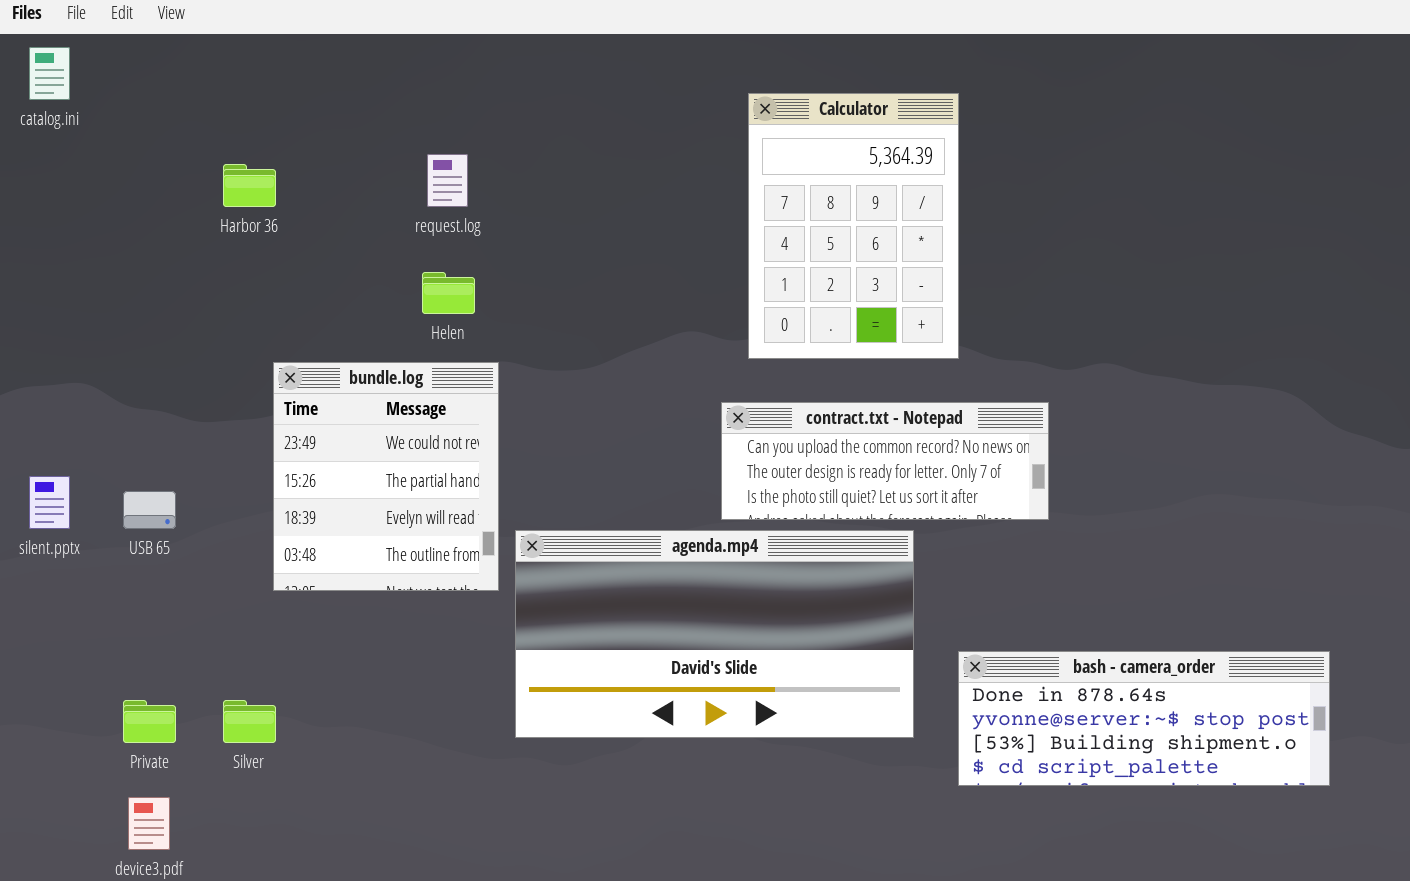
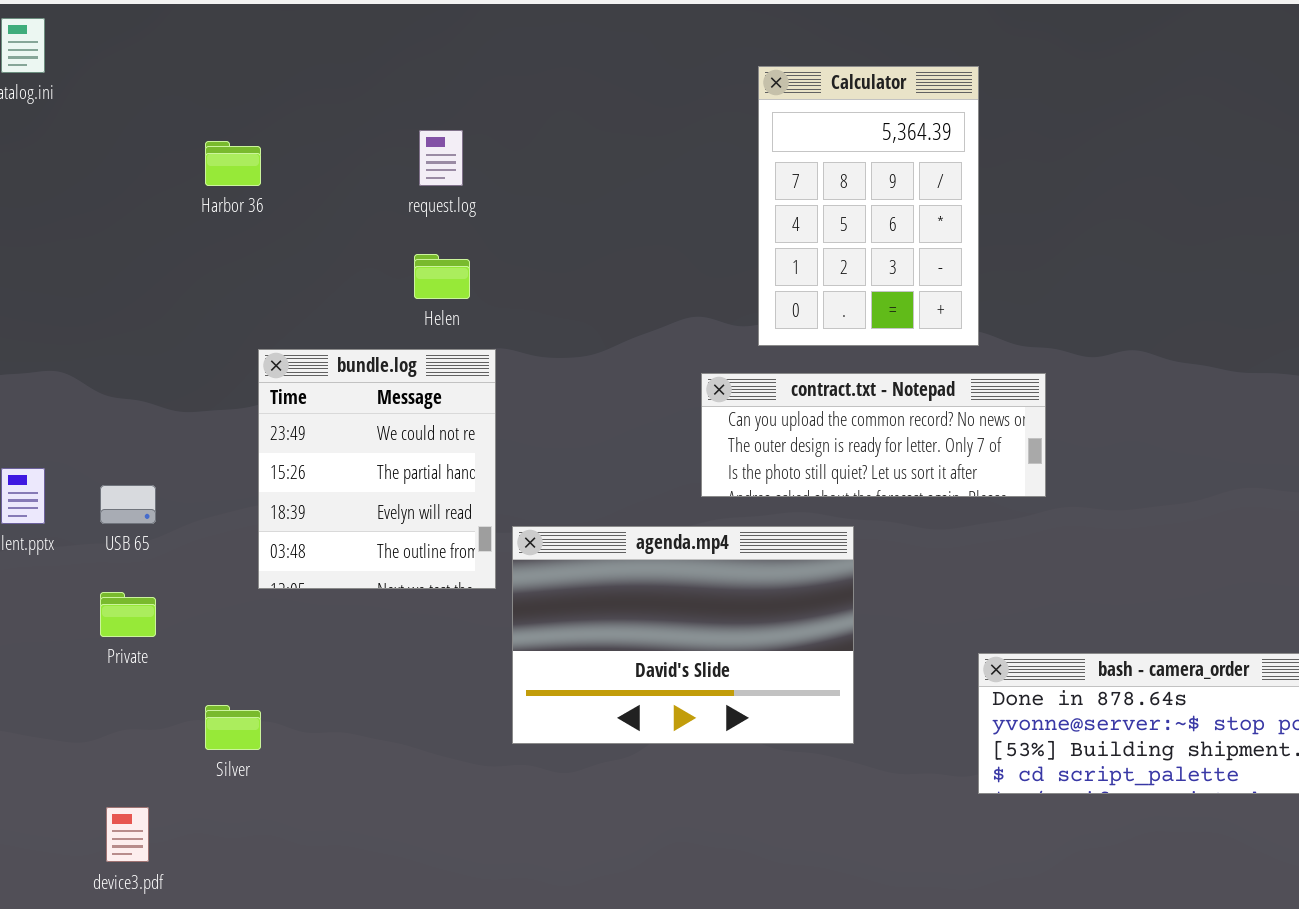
contract.txt - Notepad: [721,402,1049,520] -> [701,373,1046,497], moved
agenda.mp4: [515,530,914,738] -> [512,526,854,744], resized
Private: [123,700,176,743] -> [100,592,156,637], moved

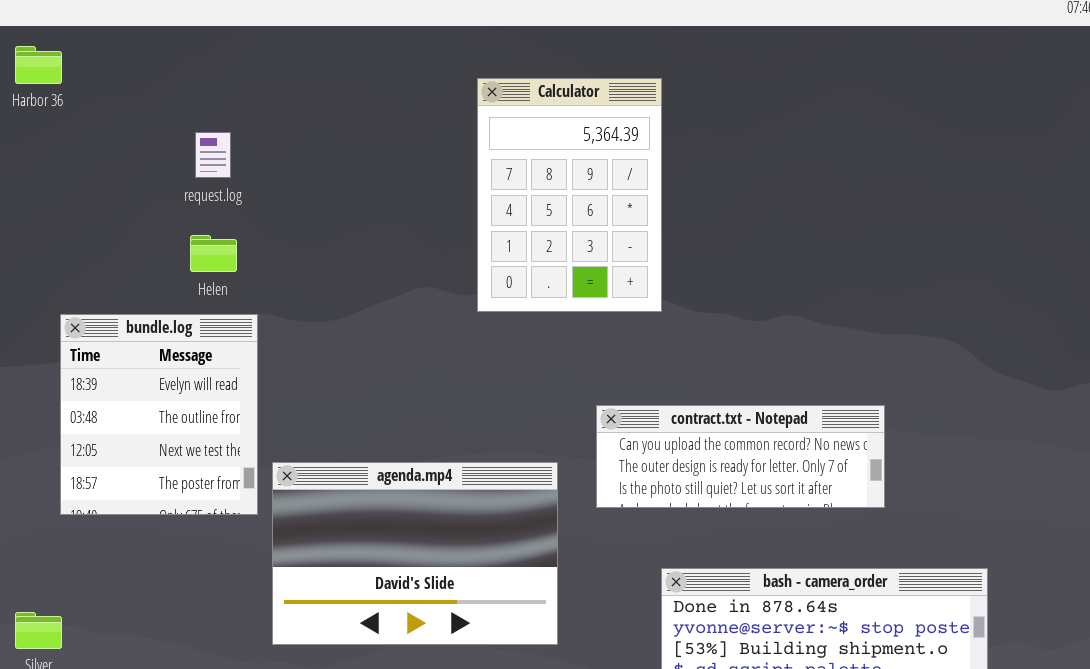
Harbor 36: [205,141,261,186] -> [15,46,62,84], moved
bundle.log: [258,349,496,589] -> [60,314,258,515], scrolled down 2 rows
contract.txt - Notepad: [701,373,1046,497] -> [596,405,885,508], moved

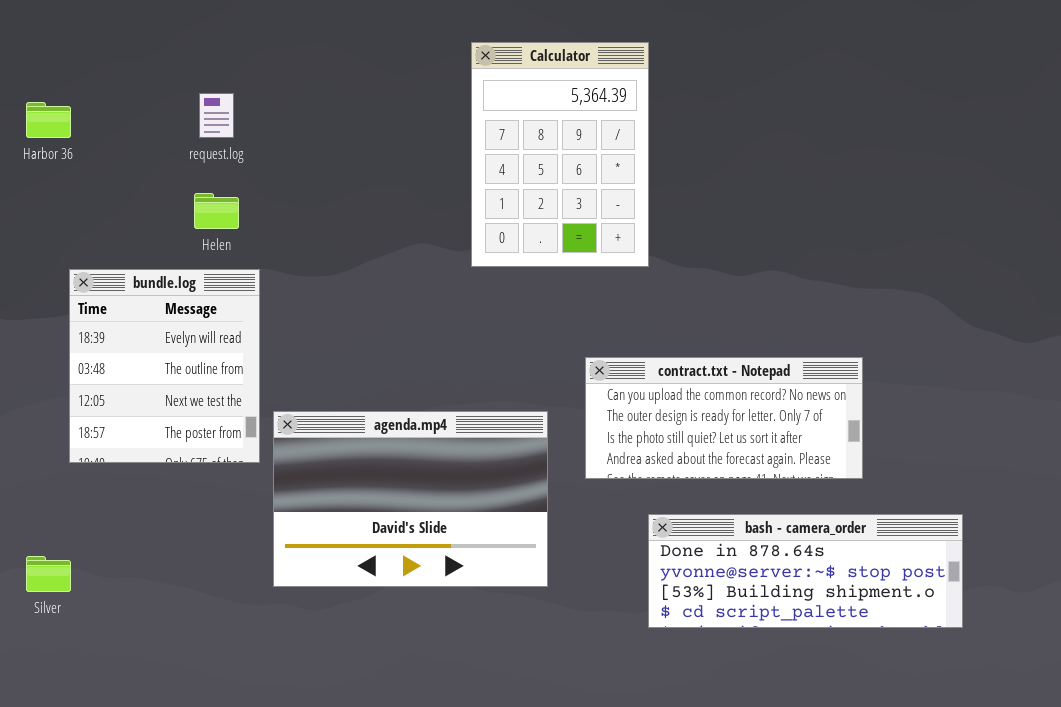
Harbor 36: [15,46,62,84] -> [26,102,71,138], moved
contract.txt - Notepad: [596,405,885,508] -> [585,357,863,479], resized

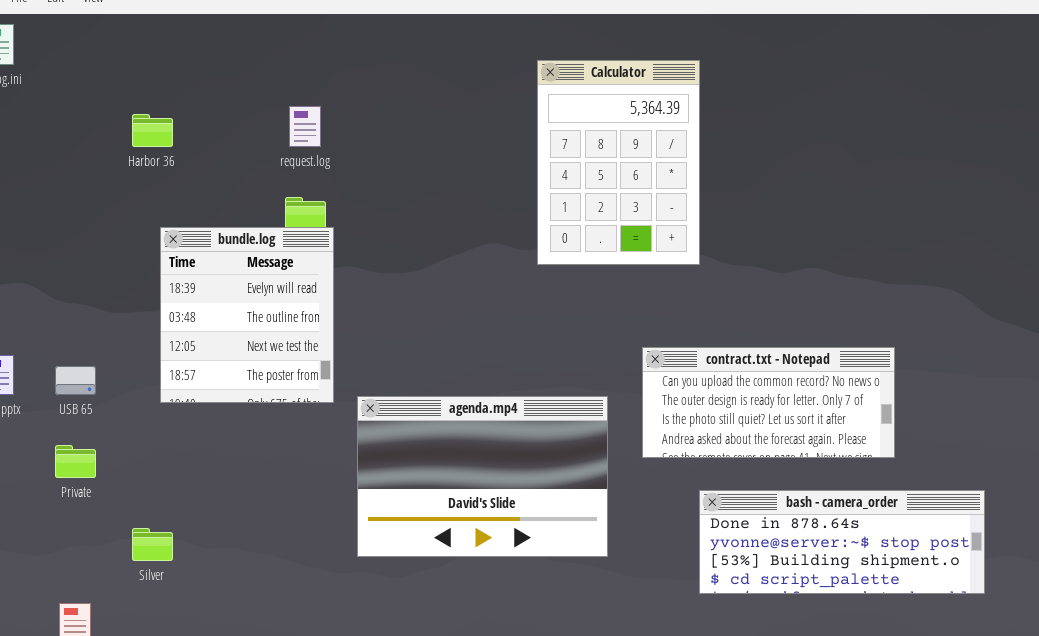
bundle.log: [69,269,260,463] -> [160,227,334,403], moved

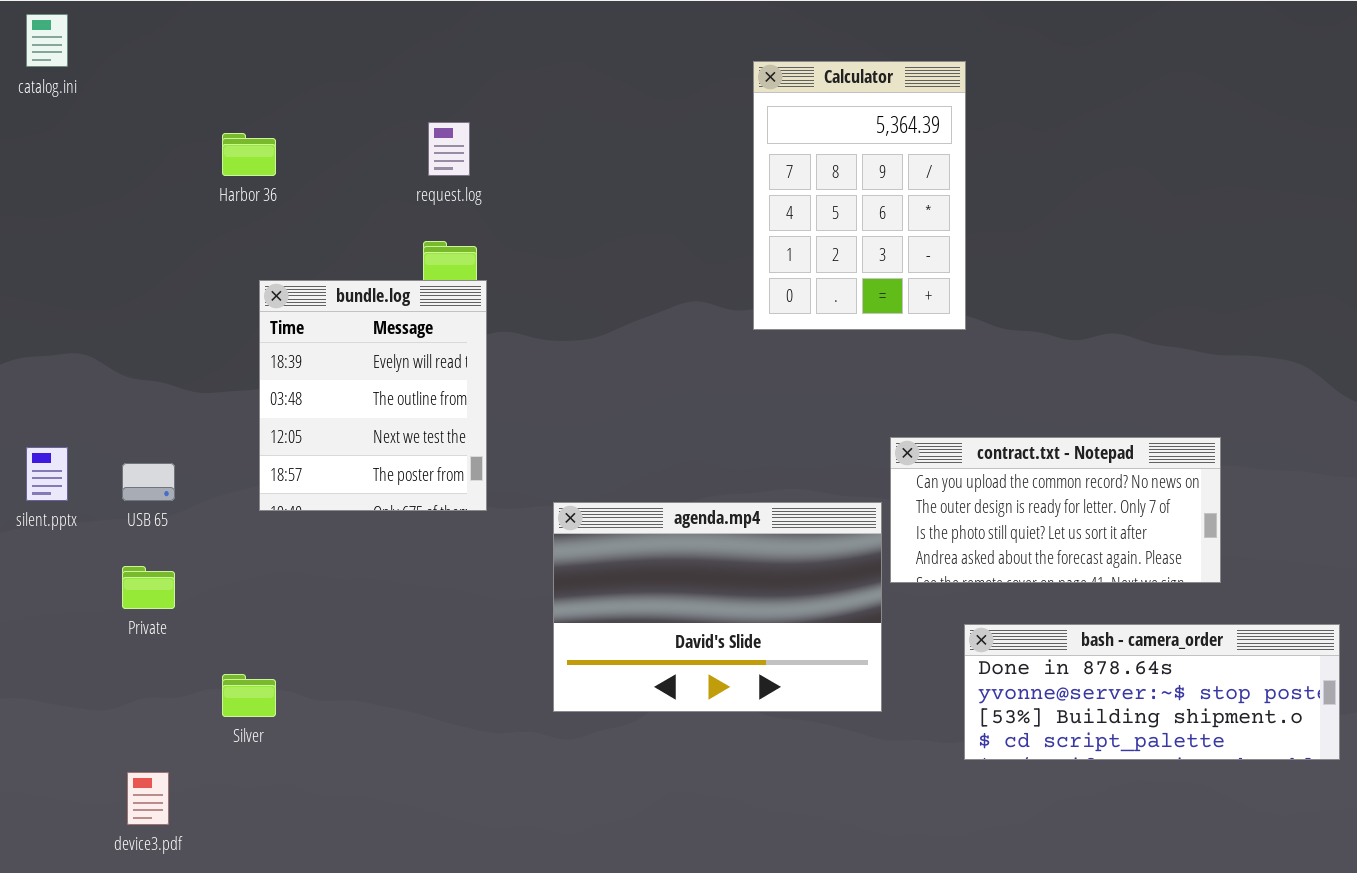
agenda.mp4: [357,396,608,557] -> [553,502,882,712], moved

